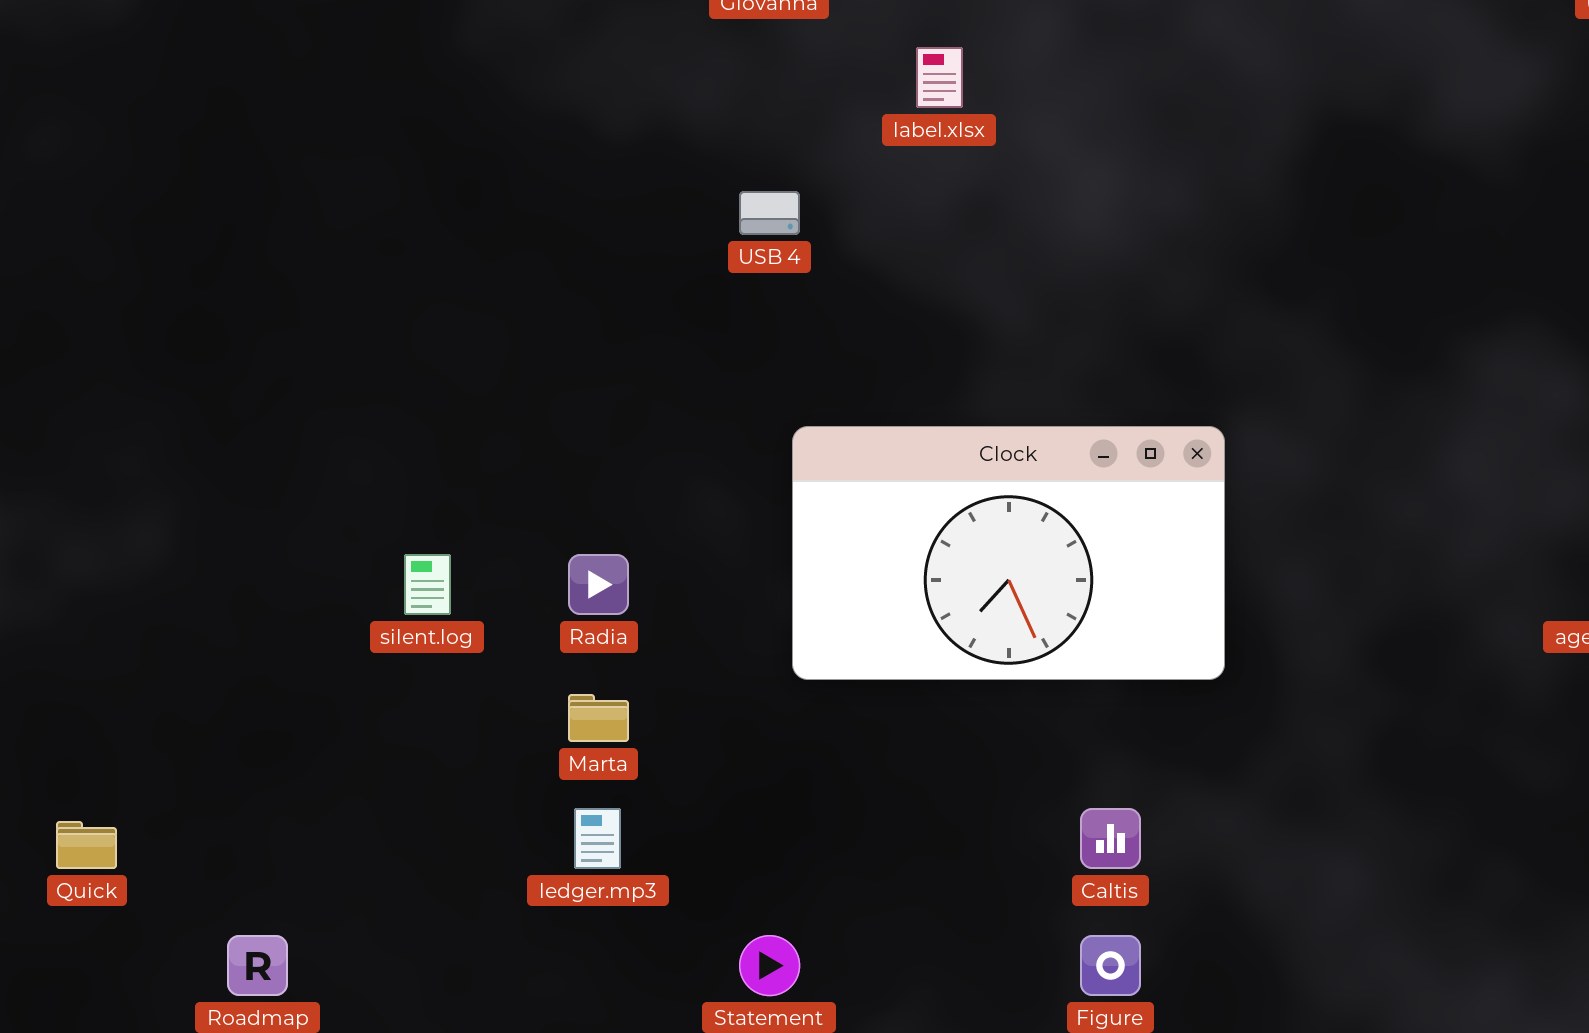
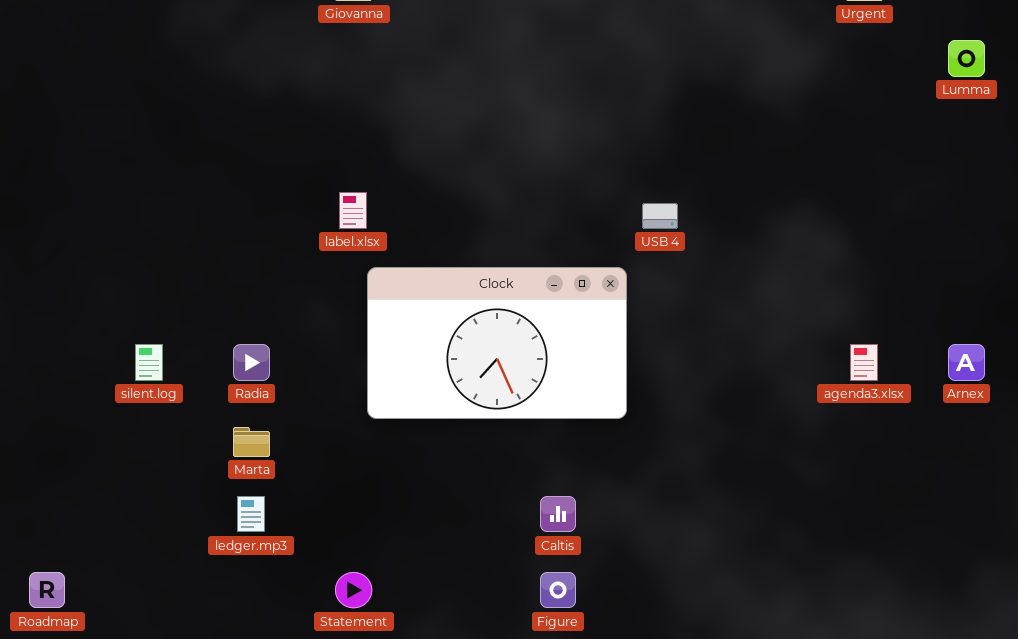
label.xlsx: [916,47,963,108] -> [339,192,367,229], moved
USB 4: [739,191,800,235] -> [642,203,678,229], moved

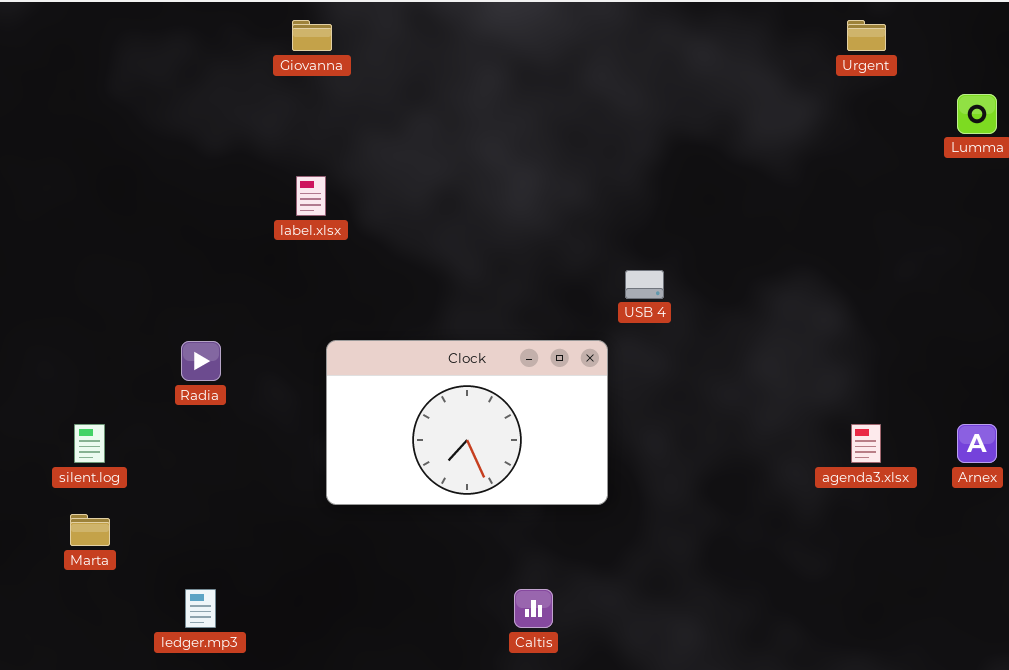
label.xlsx: [339,192,367,229] -> [296,176,326,216], moved
Radia: [233,344,270,381] -> [181,341,221,381], moved
Marta: [233,427,270,457] -> [70,514,110,546], moved

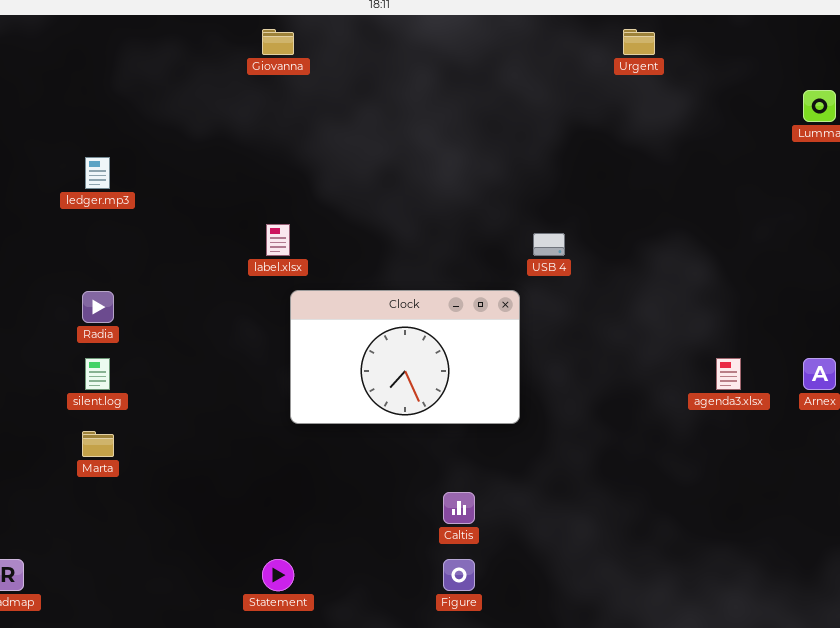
Urgent: [847,20,886,51] -> [623,29,655,55], moved
label.xlsx: [296,176,326,216] -> [266,224,290,256], moved
Radia: [181,341,221,381] -> [82,291,114,323], moved
ledger.mp3: [185,589,216,628] -> [85,157,110,189], moved

